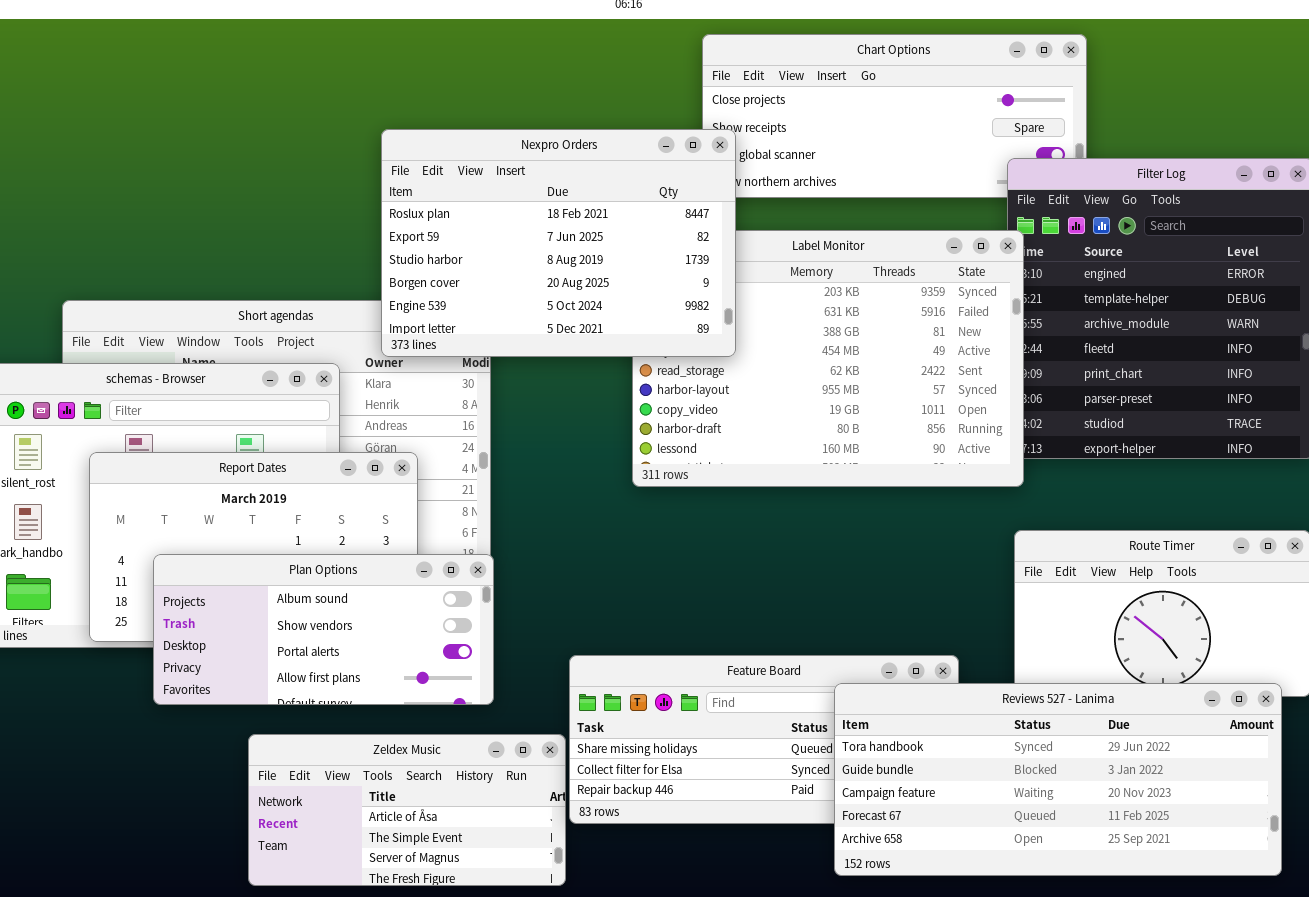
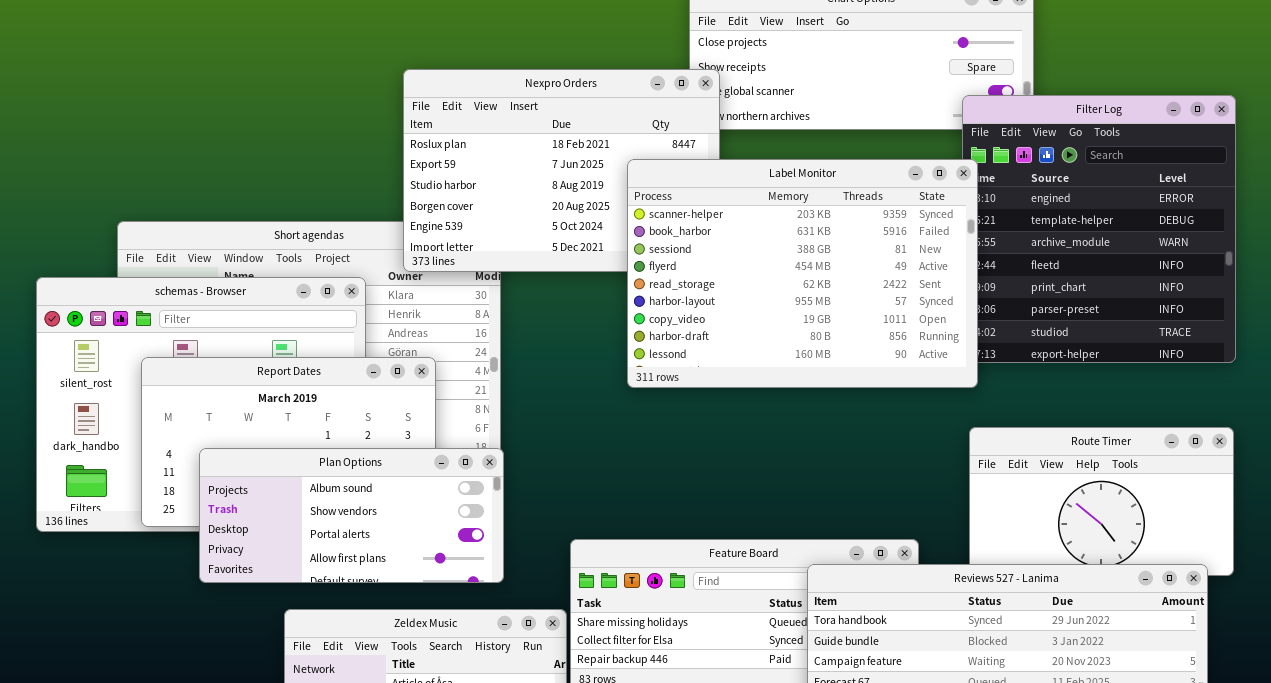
Label Monitor: [632,230,1024,487] -> [627,159,978,388], raised

